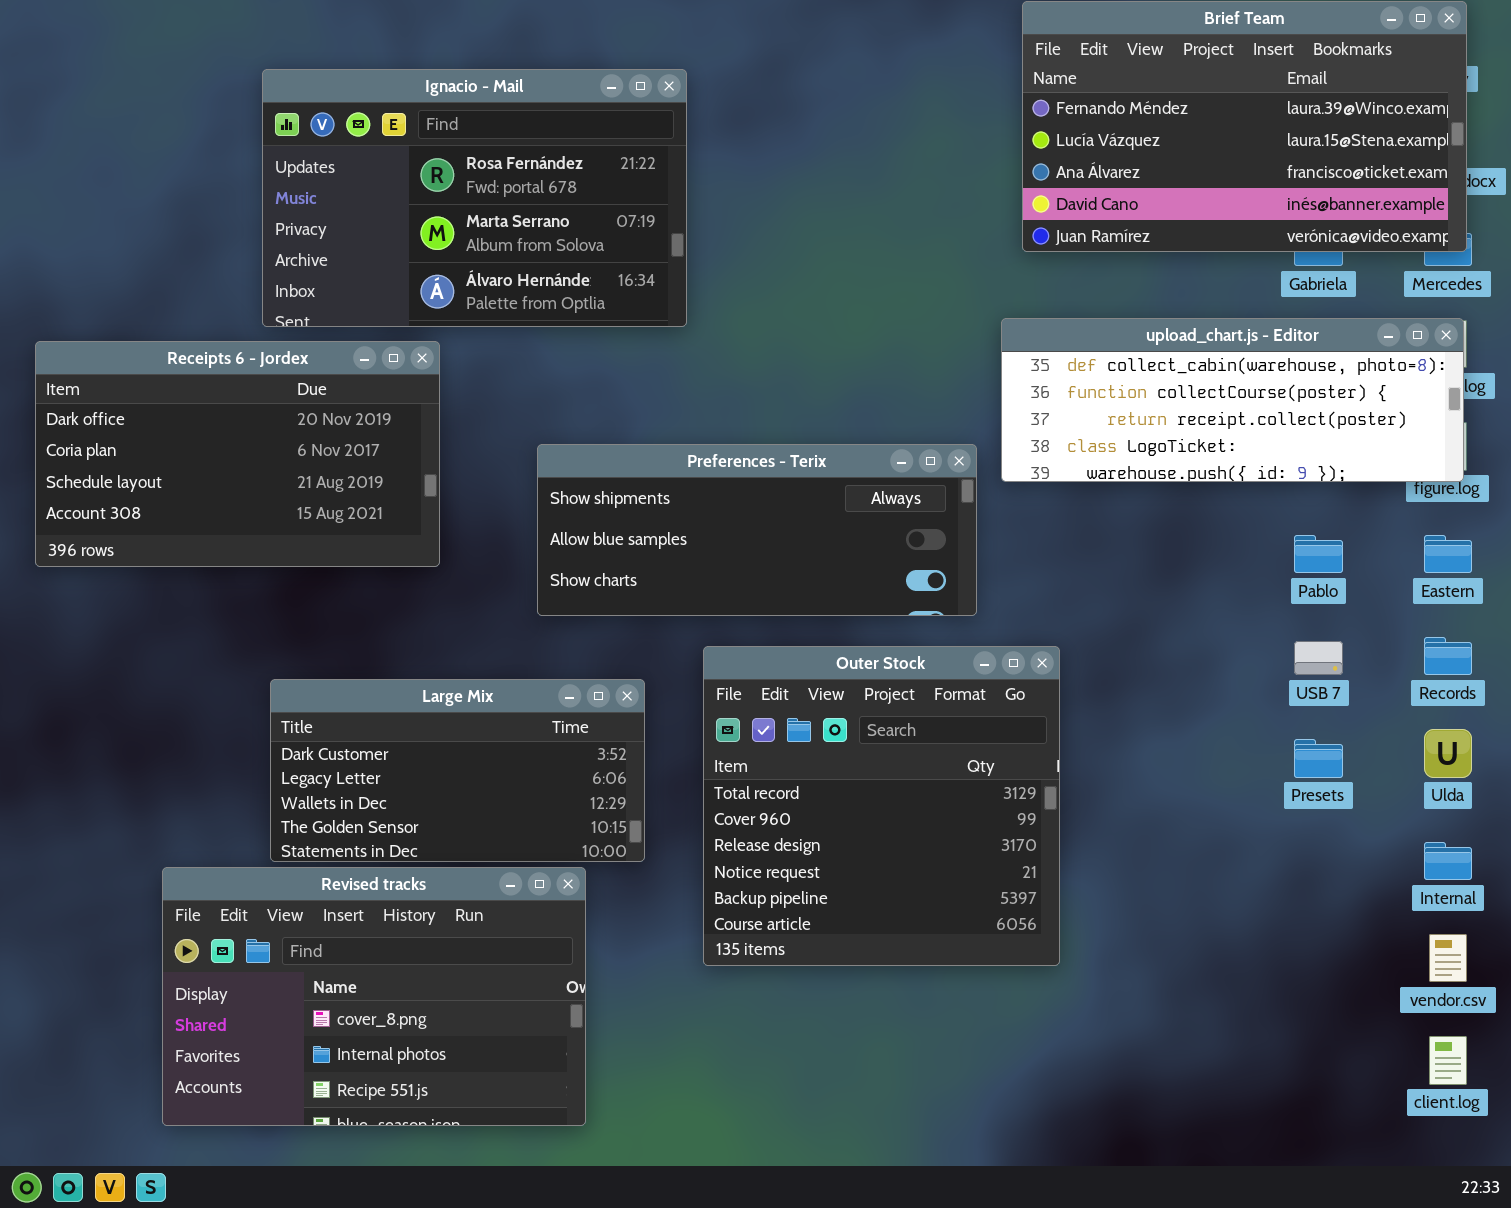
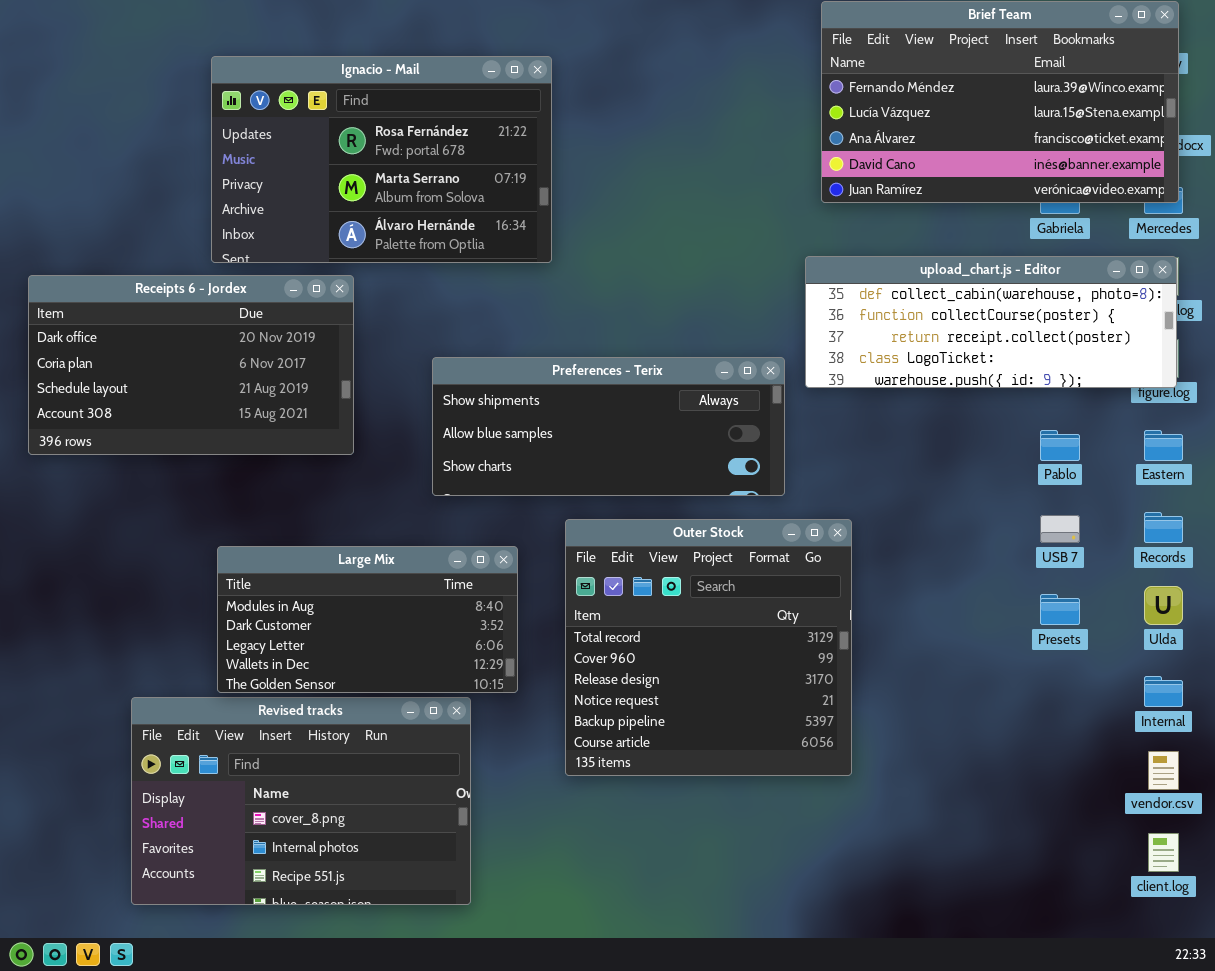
Large Mix: [270,679,645,862] -> [217,546,518,693], scrolled up 1 row

